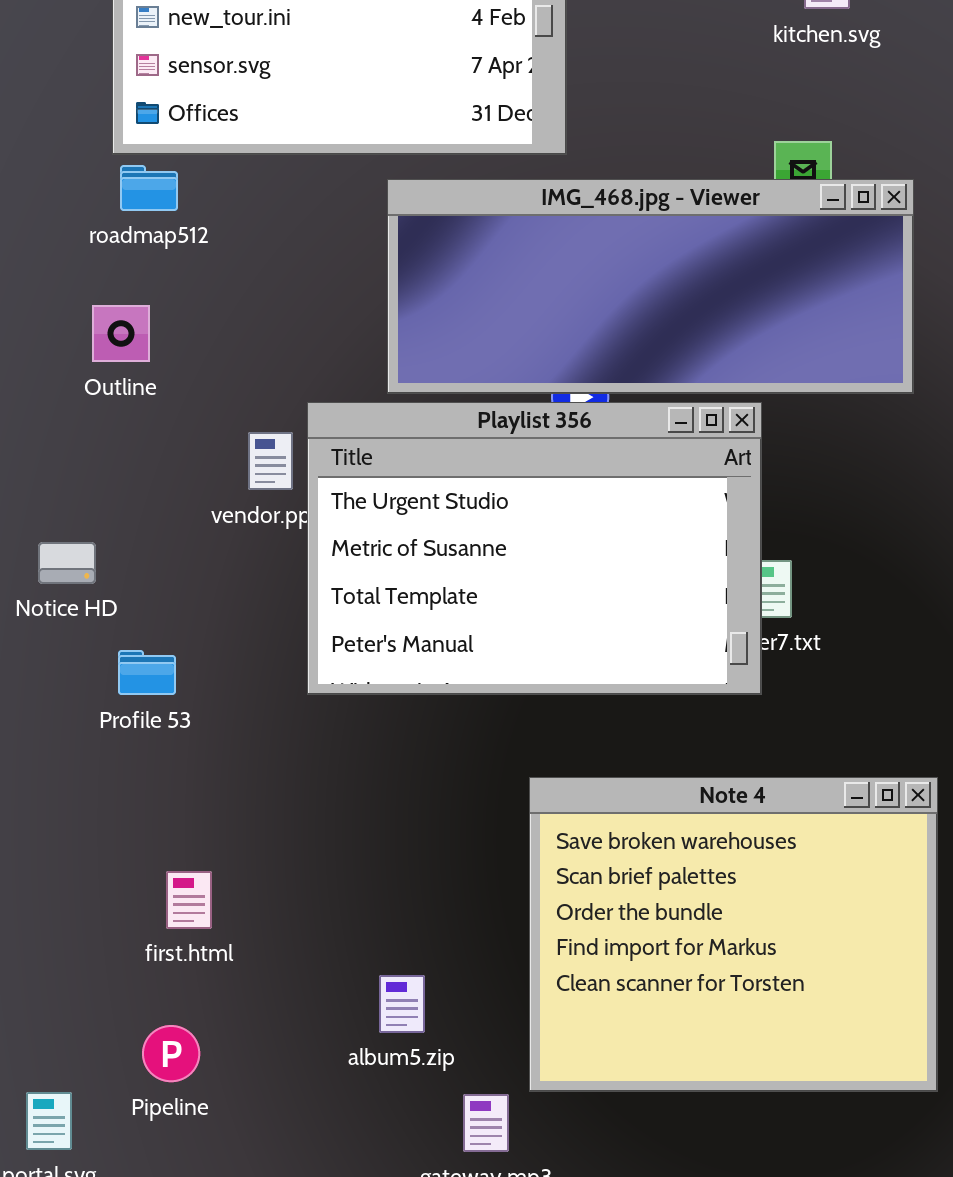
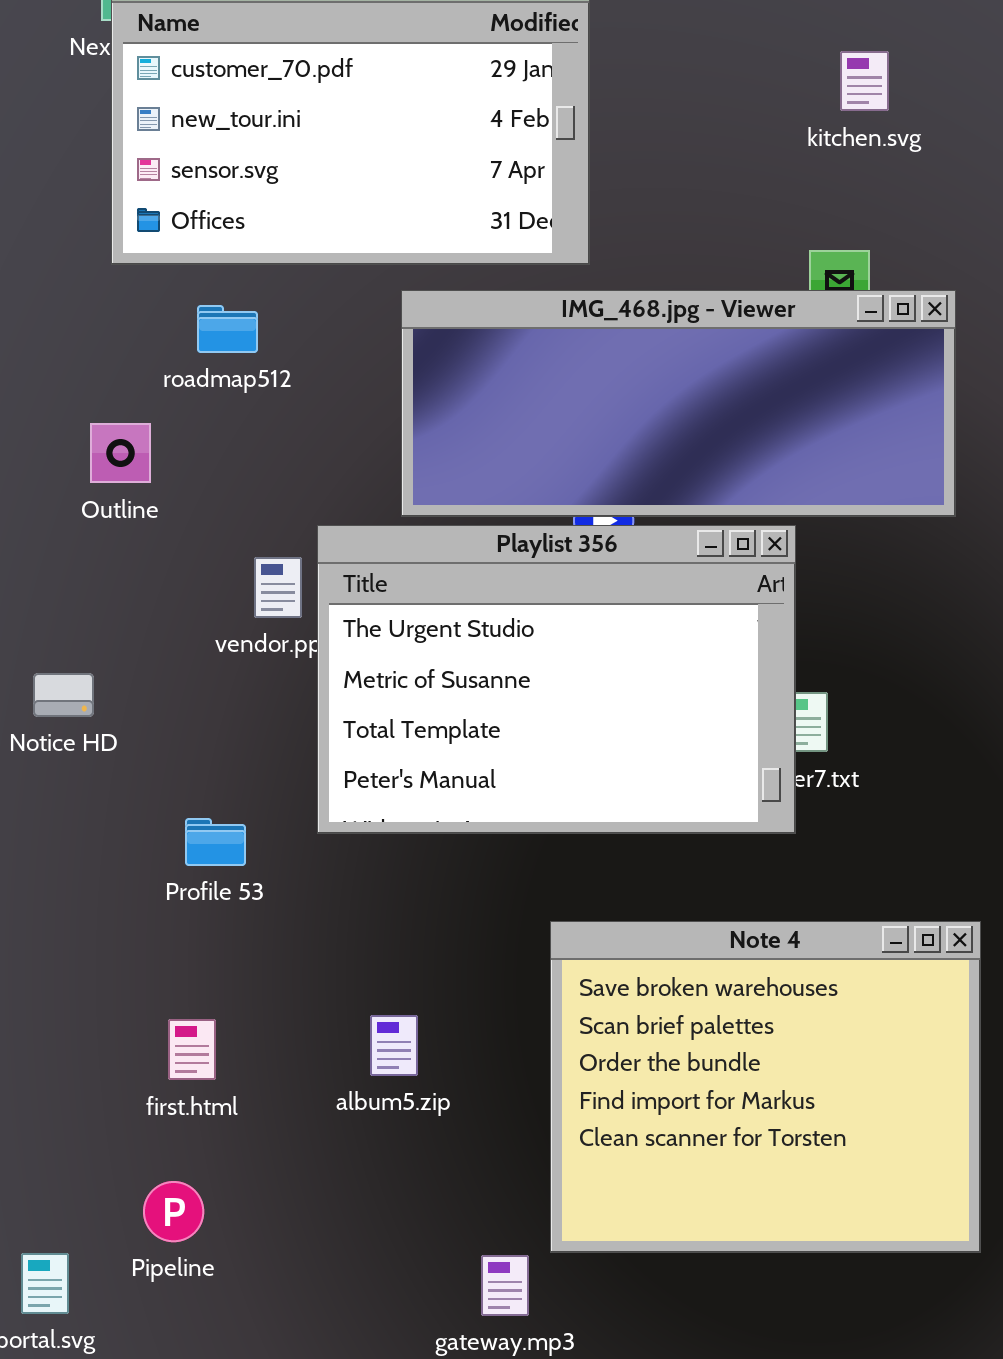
roadmap512: [120,165,178,211] -> [197,305,258,353], moved
Profile 53: [118,650,176,695] -> [185,818,246,866], moved
album5.zip: [379,975,425,1033] -> [370,1015,418,1076], moved

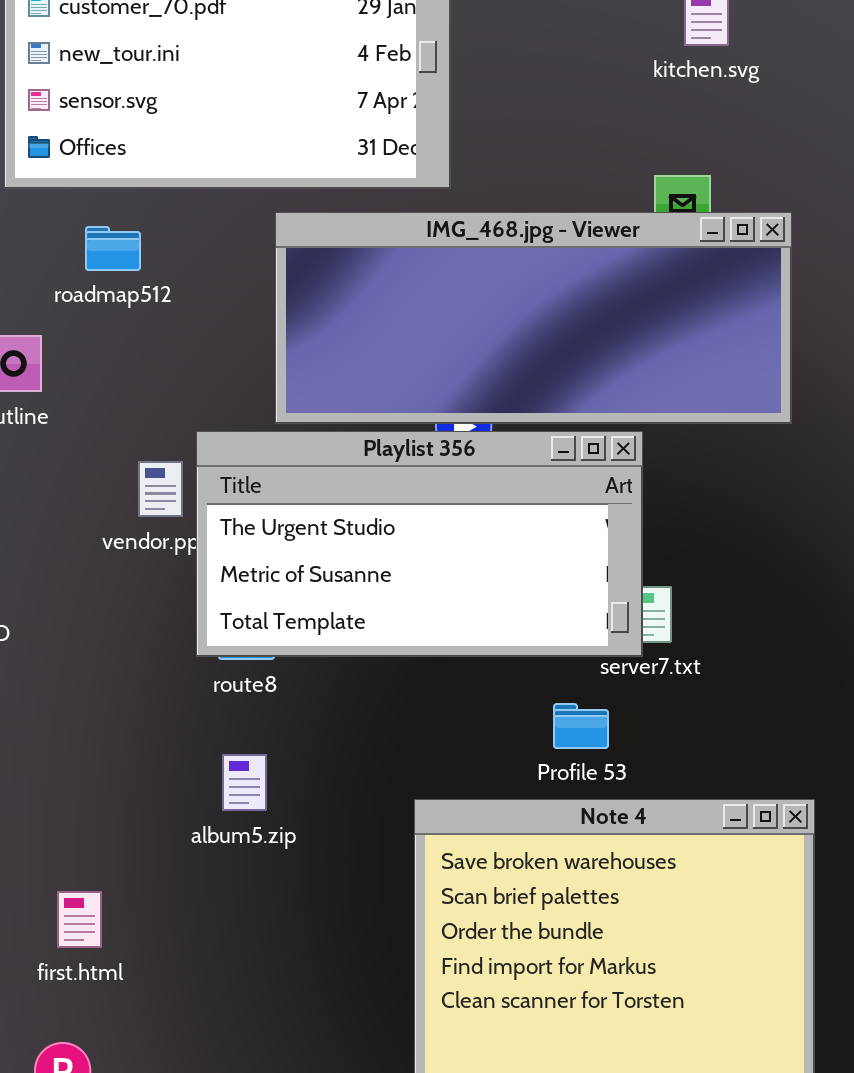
Playlist 356: [317,525,796,834] -> [196,431,643,657], resized
Profile 53: [185,818,246,866] -> [553,703,609,749], moved
album5.zip: [370,1015,418,1076] -> [222,754,267,811], moved

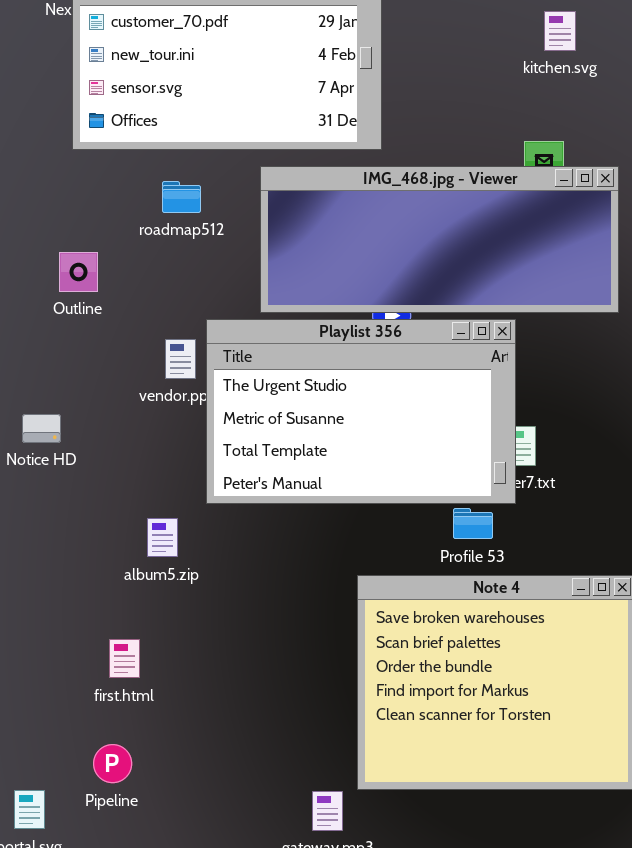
roadmap512: [85,226,141,271] -> [162,181,201,213], moved
Playlist 356: [196,431,643,657] -> [206,319,516,504], resized
album5.zip: [222,754,267,811] -> [147,518,178,557], moved

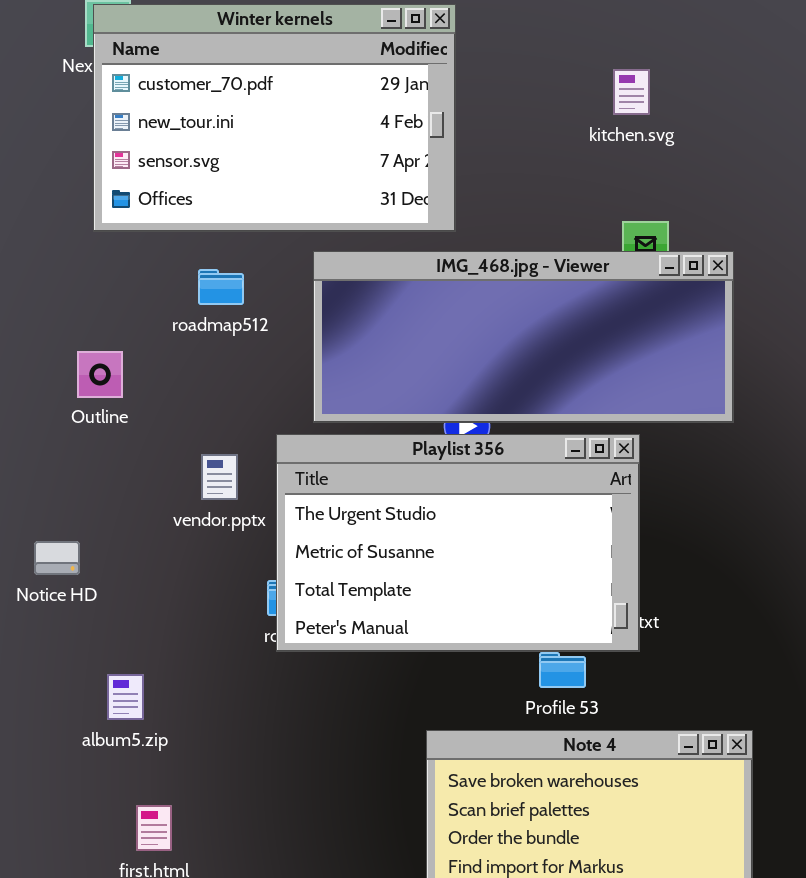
kitchen.svg: [544,11,576,51] -> [613,69,650,115], moved
Playlist 356: [206,319,516,504] -> [276,434,640,652], moved
album5.zip: [147,518,178,557] -> [107,674,144,720], moved

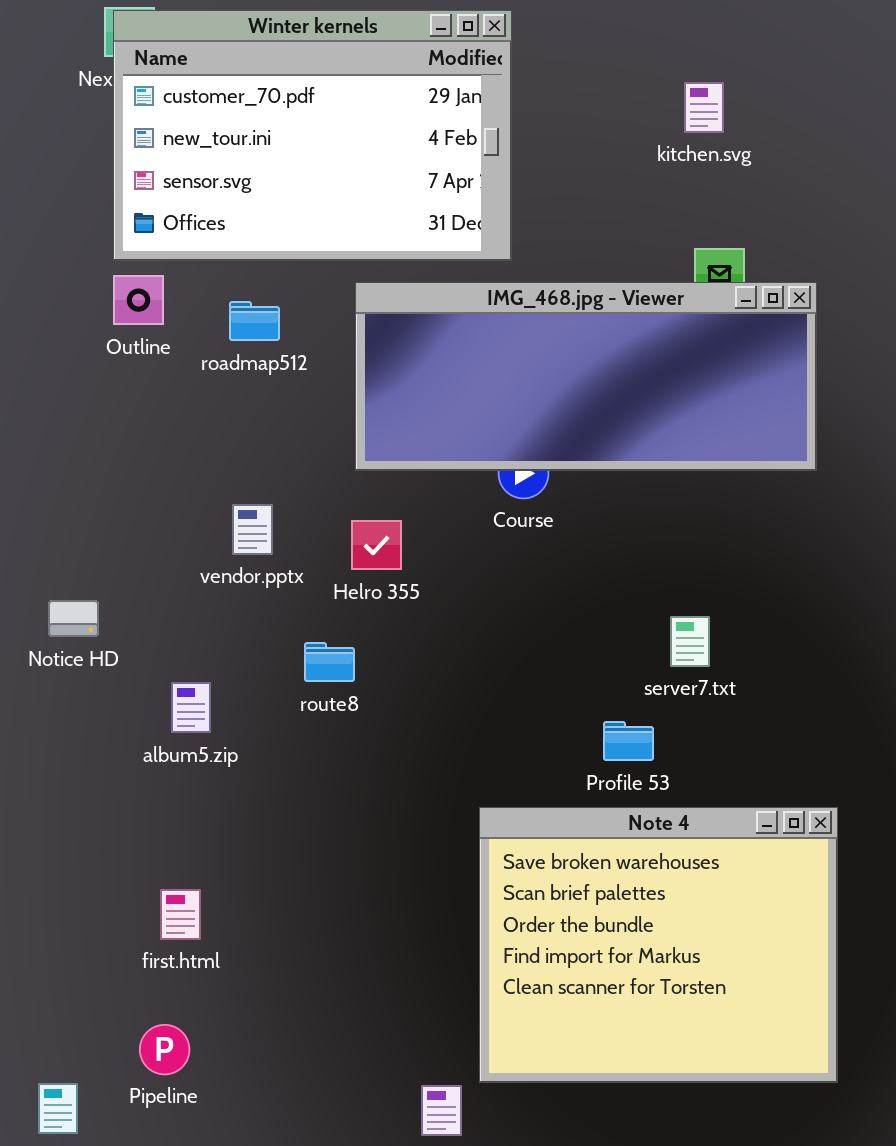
Outline: [77,351,123,398] -> [113,275,164,325], moved
Playlist 356: [276,434,640,652] -> none, closed
album5.zip: [107,674,144,720] -> [171,682,211,733], moved

